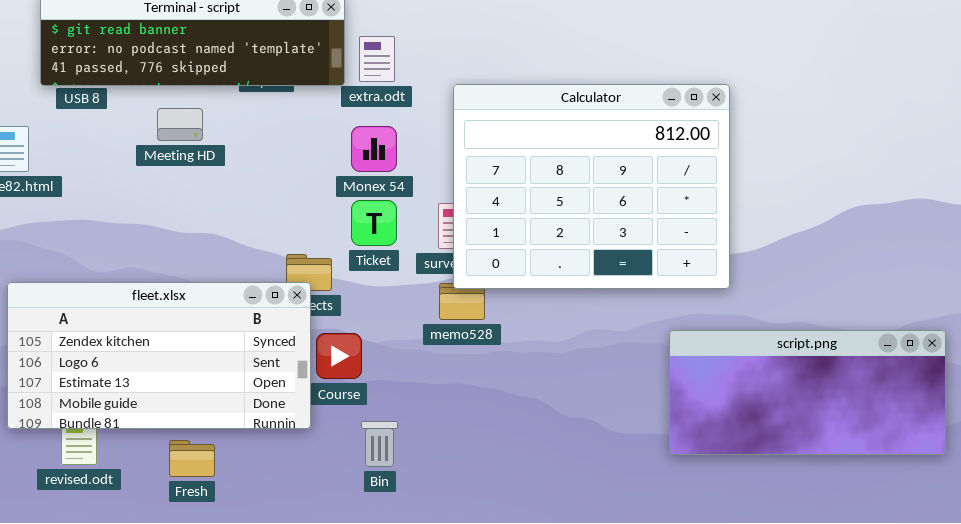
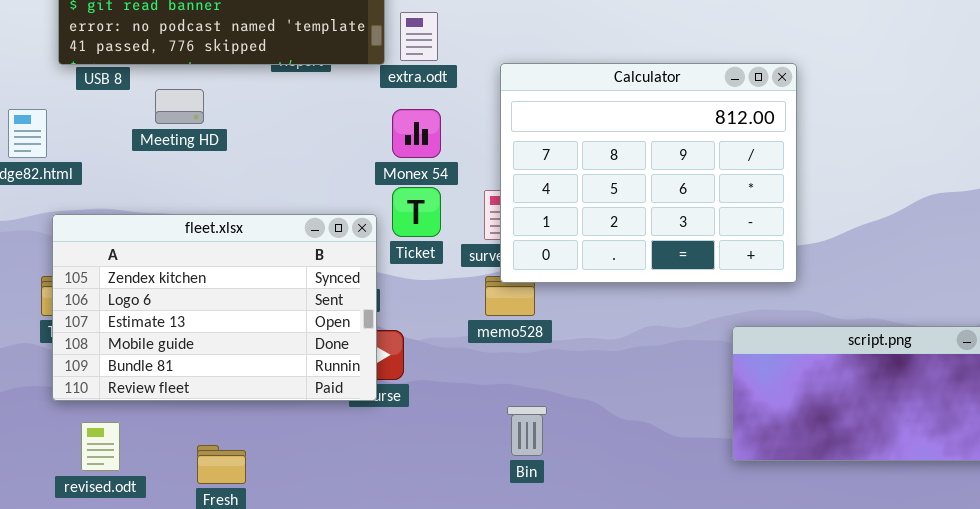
Meeting HD: [157,108,203,141] -> [155,89,204,124], moved
fleet.xlsx: [7,282,311,429] -> [52,214,377,401], moved, resized
Bin: [361,421,398,467] -> [507,406,547,456], moved

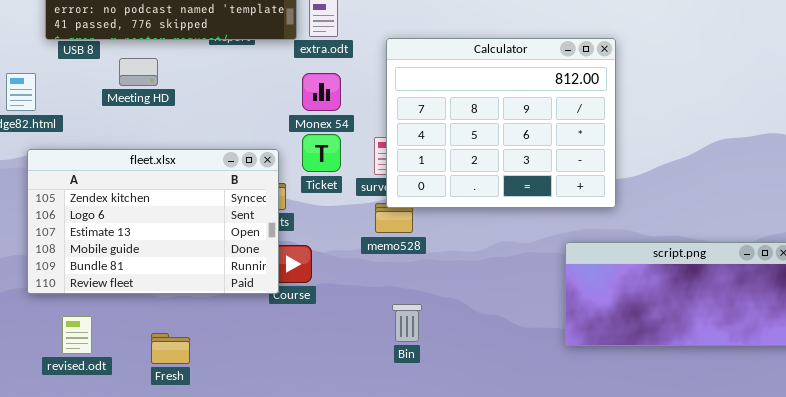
fleet.xlsx: [52,214,377,401] -> [27,149,279,294], moved

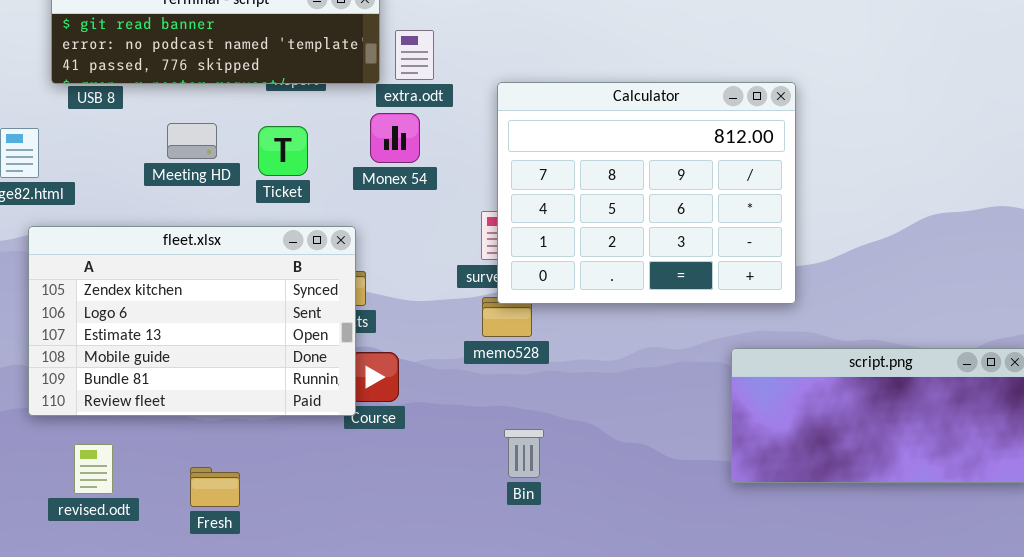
Meeting HD: [119,58,158,86] -> [167,123,217,159], moved
Monex 54: [302,73,341,111] -> [370,113,420,163], moved
Ticket: [302,134,341,172] -> [258,126,308,176], moved

